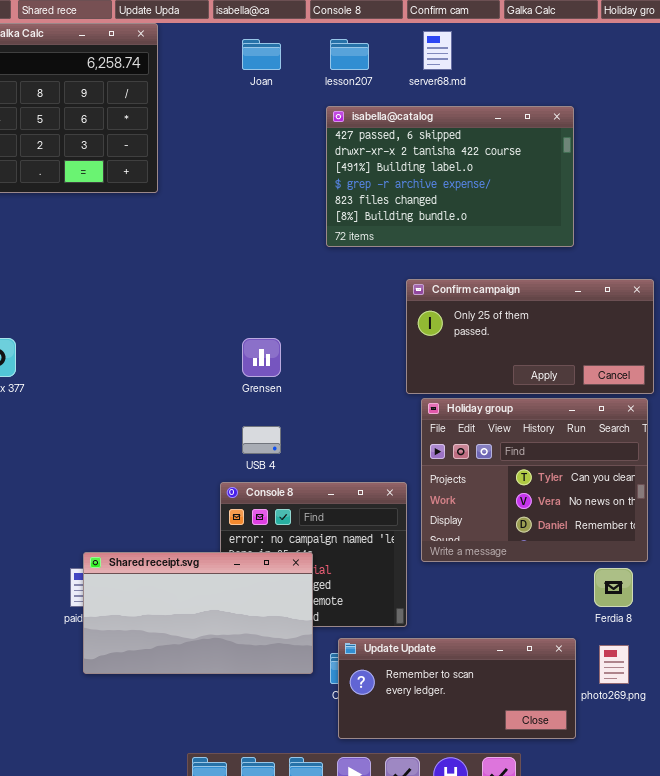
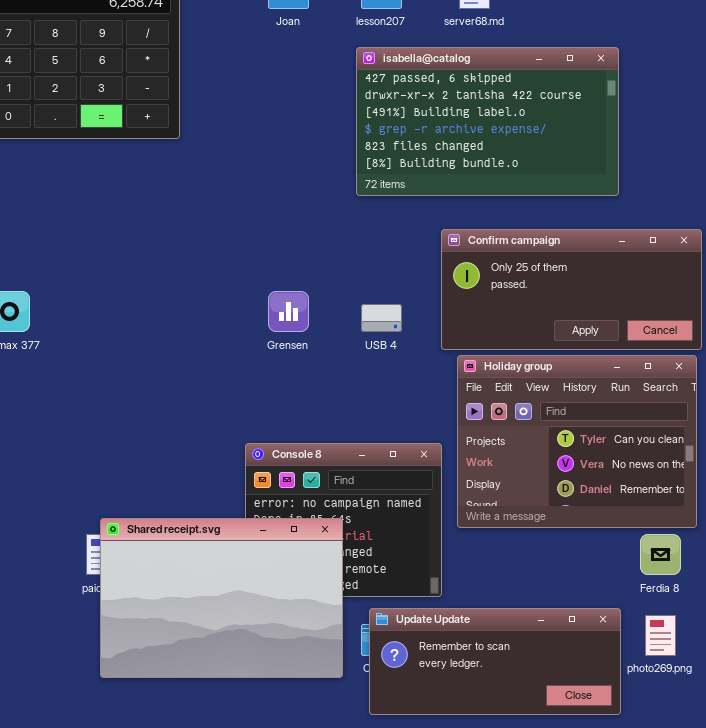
USB 4: [242,426,281,454] -> [361,304,402,332], moved
Shared receipt.svg: [83,552,313,674] -> [100,518,343,678], resized

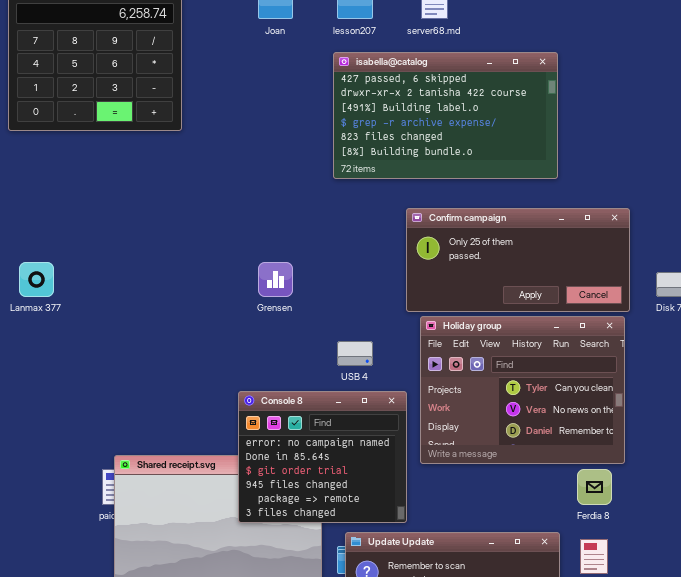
USB 4: [361,304,402,332] -> [337,341,373,366], moved
Console 8: [245,443,442,597] -> [238,391,407,523], raised

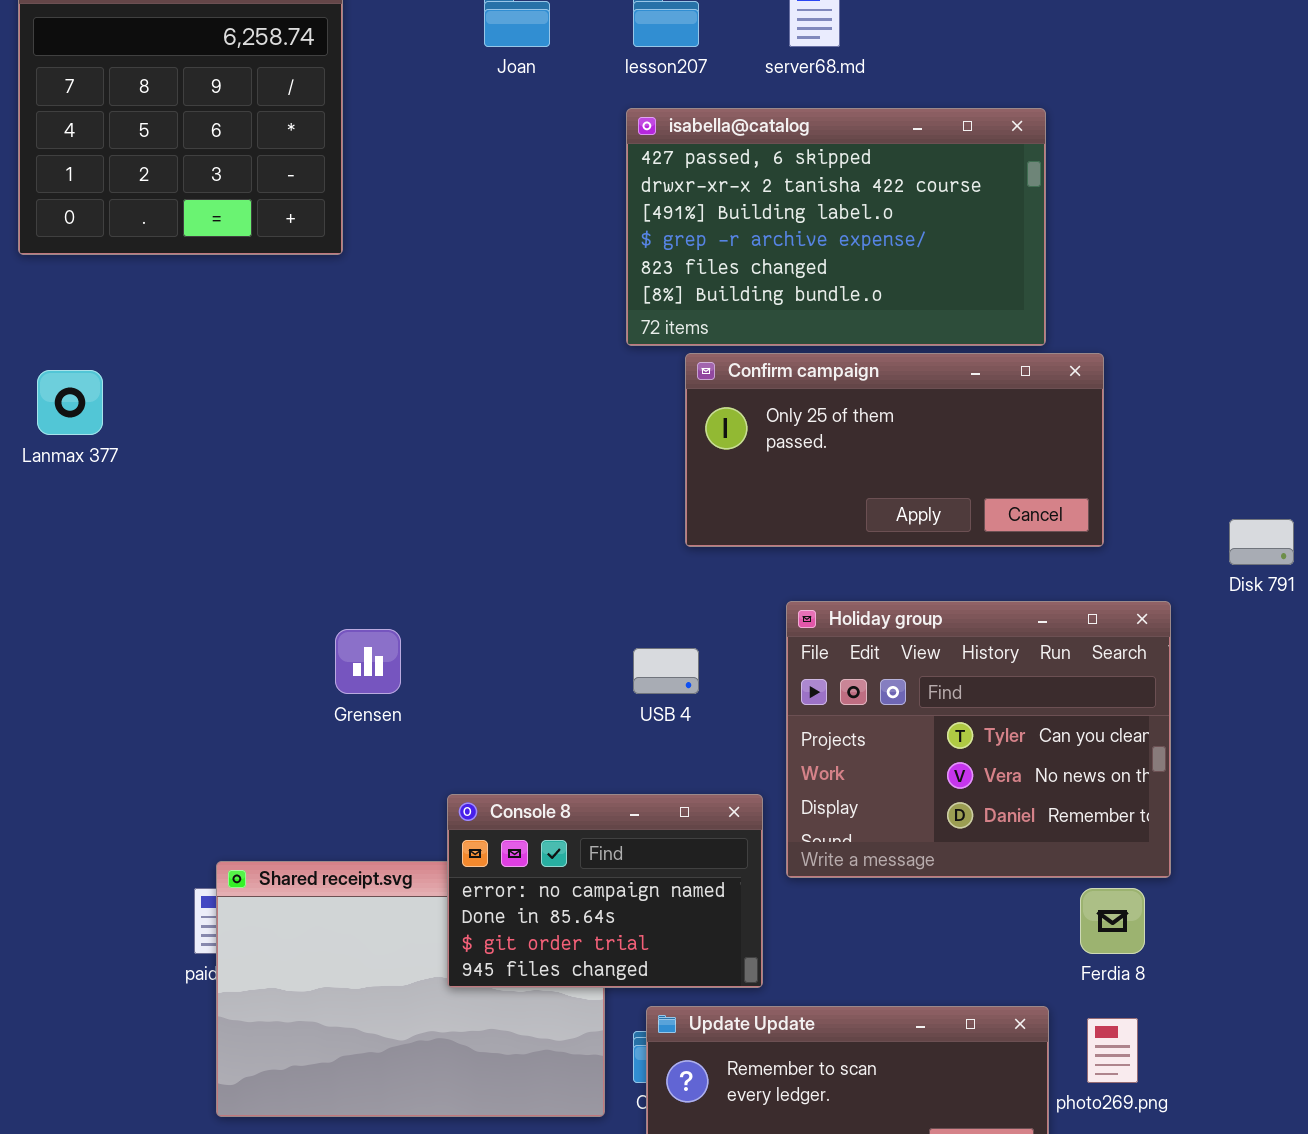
Confirm campaign: [406,208,630,312] -> [685,353,1104,547], moved
Lanmax 377: [19,262,54,297] -> [37,370,103,435], moved
Grensen: [258,262,293,297] -> [335,629,401,694], moved
Console 8: [238,391,407,523] -> [447,794,763,988], resized

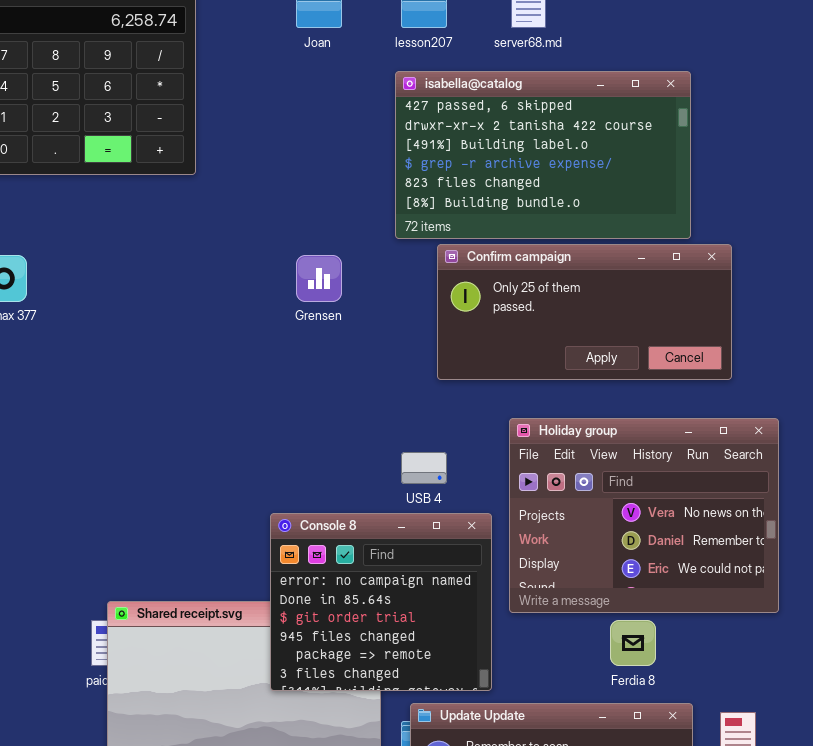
Holiday group: [786,601,1171,878] -> [509,418,779,613], scrolled down 1 row
Grensen: [335,629,401,694] -> [296,255,342,302], moved
Console 8: [447,794,763,988] -> [270,513,492,691], resized
Ferdia 8: [1080,888,1145,954] -> [610,620,656,666], moved

